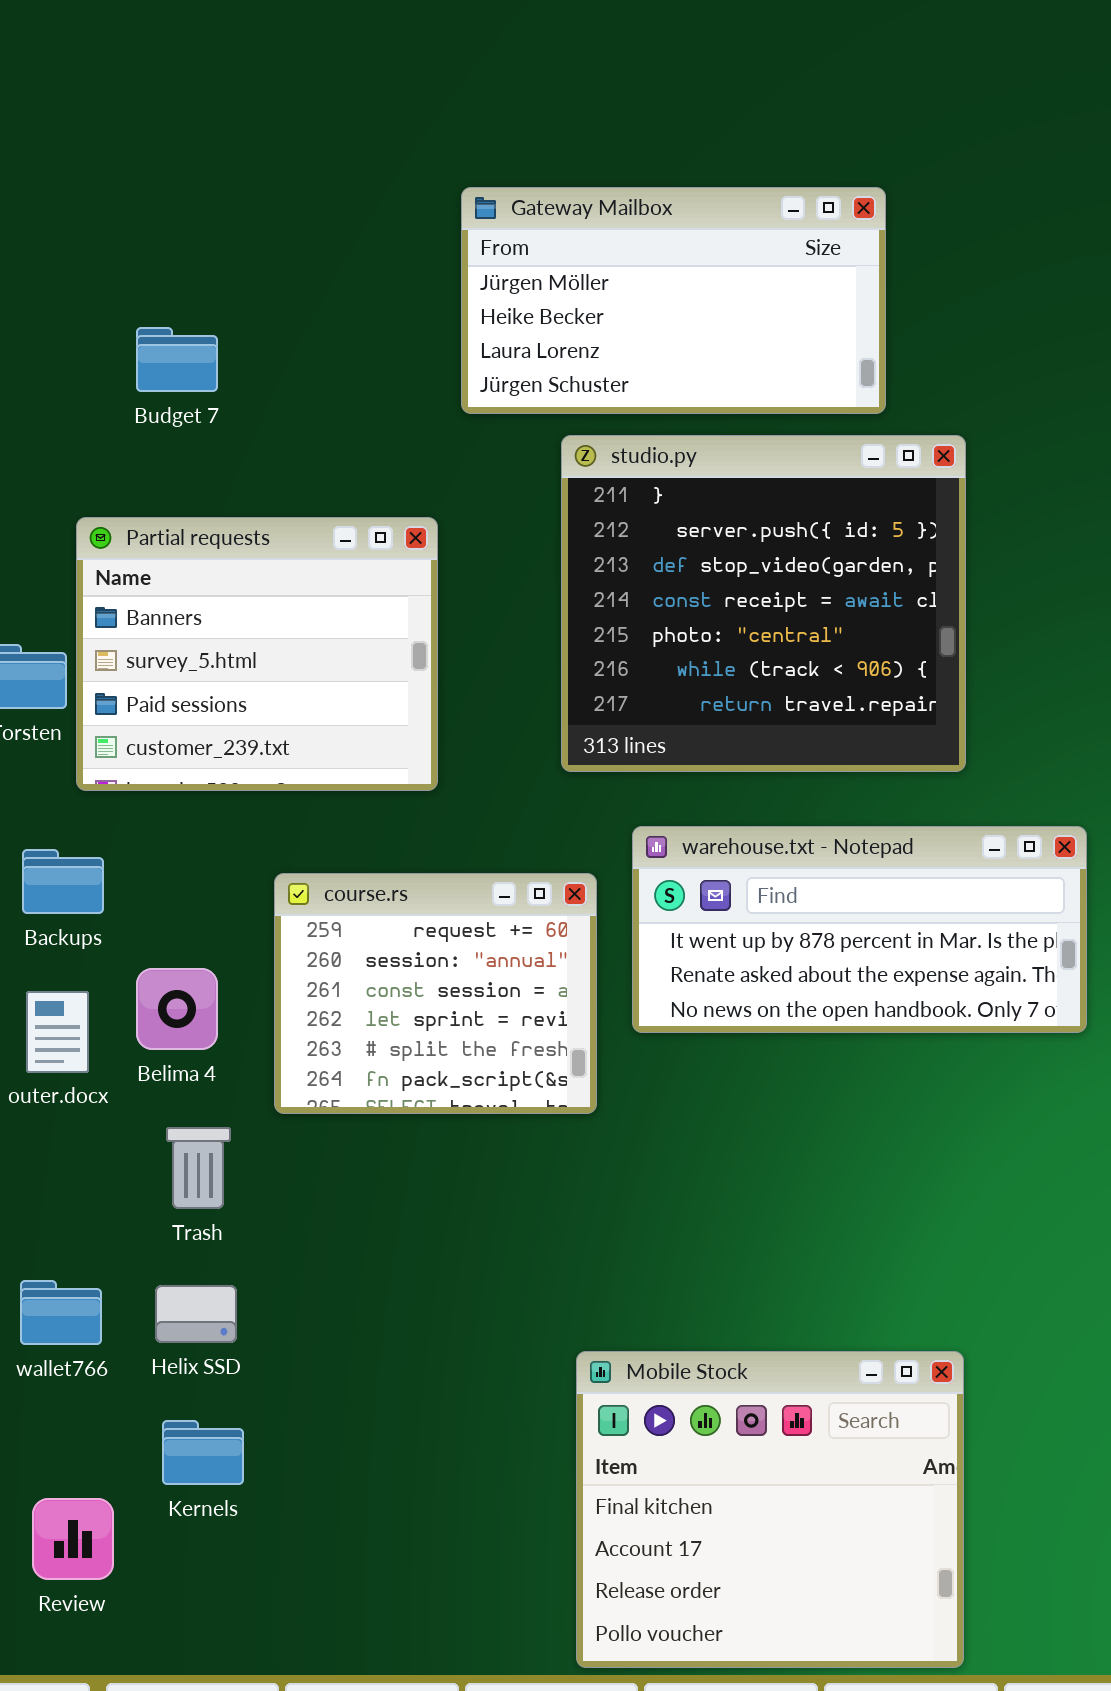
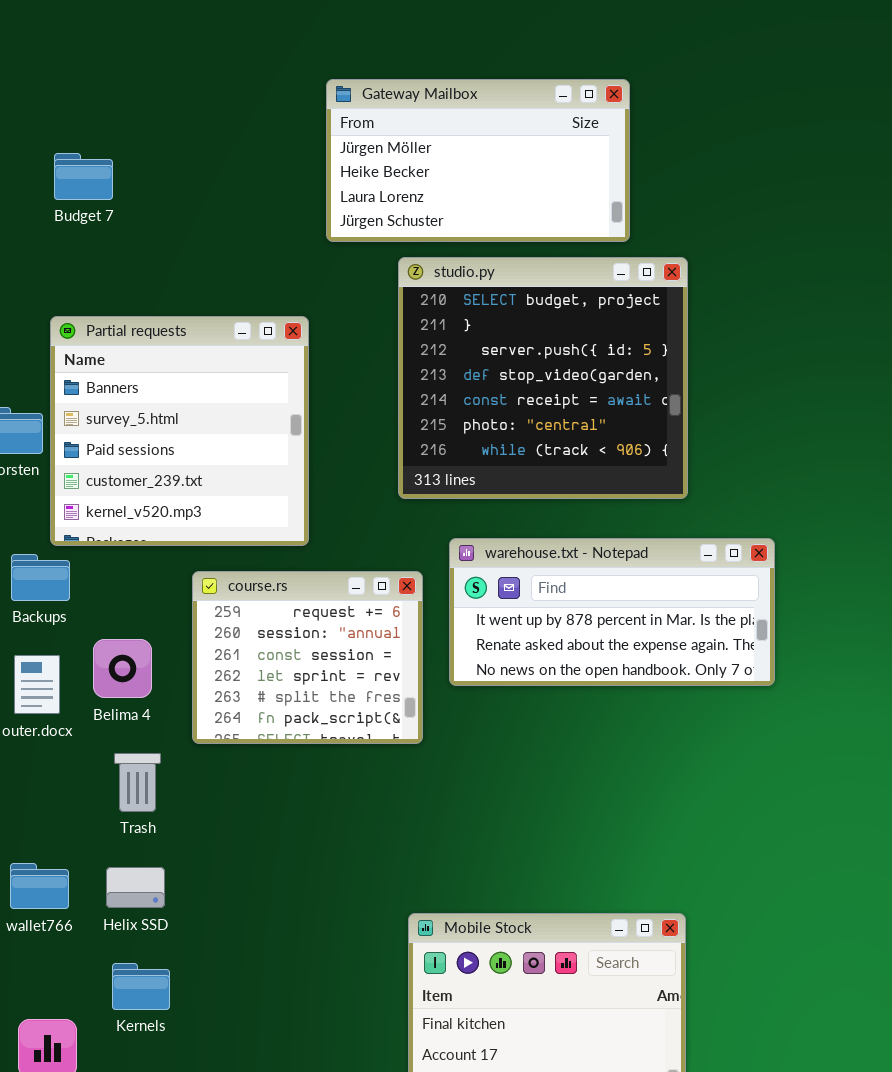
Budget 7: [136,327,218,392] -> [54,153,113,200], moved
studio.py: [561,435,966,772] -> [398,257,688,499], scrolled up 1 row
Partial requests: [76,517,438,791] -> [50,316,309,546], resized

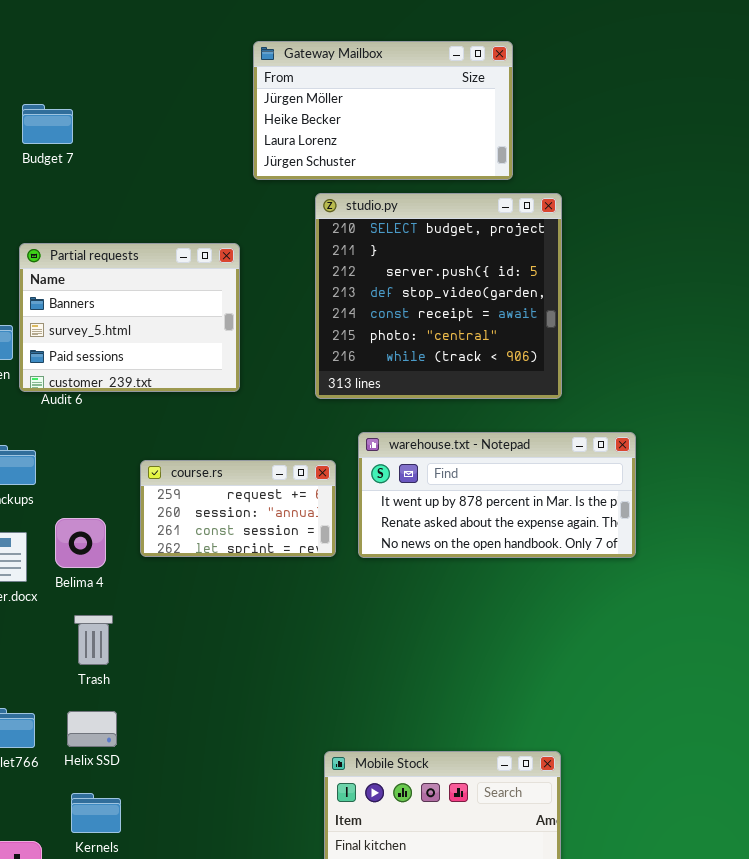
Partial requests: [50,316,309,546] -> [19,243,240,392], resized
course.rs: [192,571,423,744] -> [140,460,336,557], resized

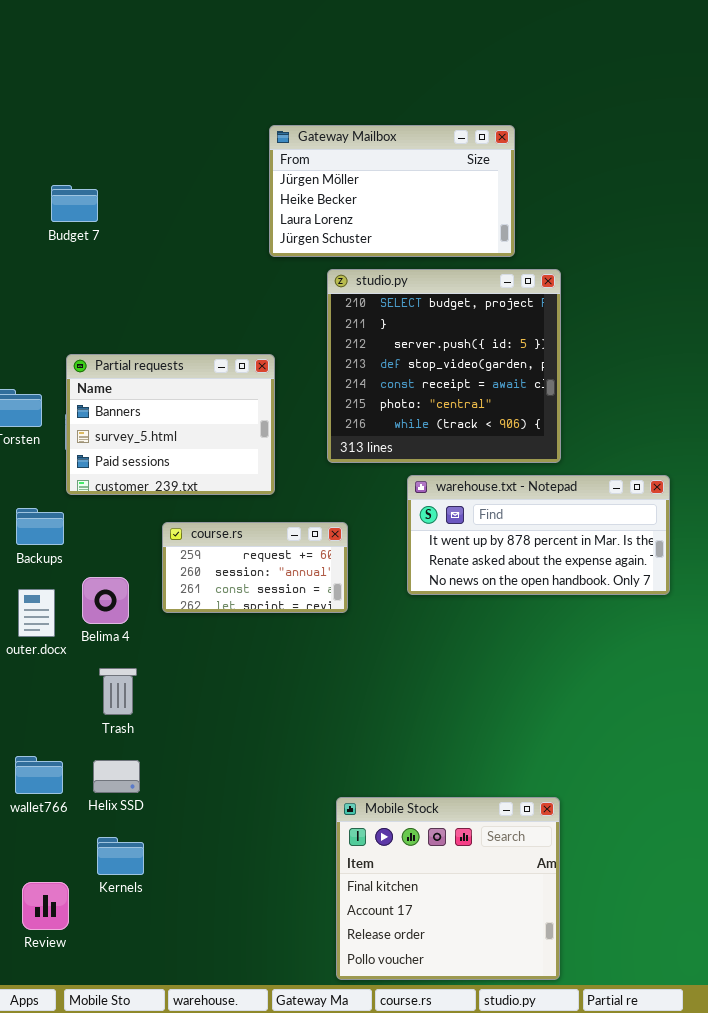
Partial requests: [19,243,240,392] -> [66,354,275,495], moved
warehouse.txt - Notepad: [358,432,636,558] -> [407,475,670,595], moved

